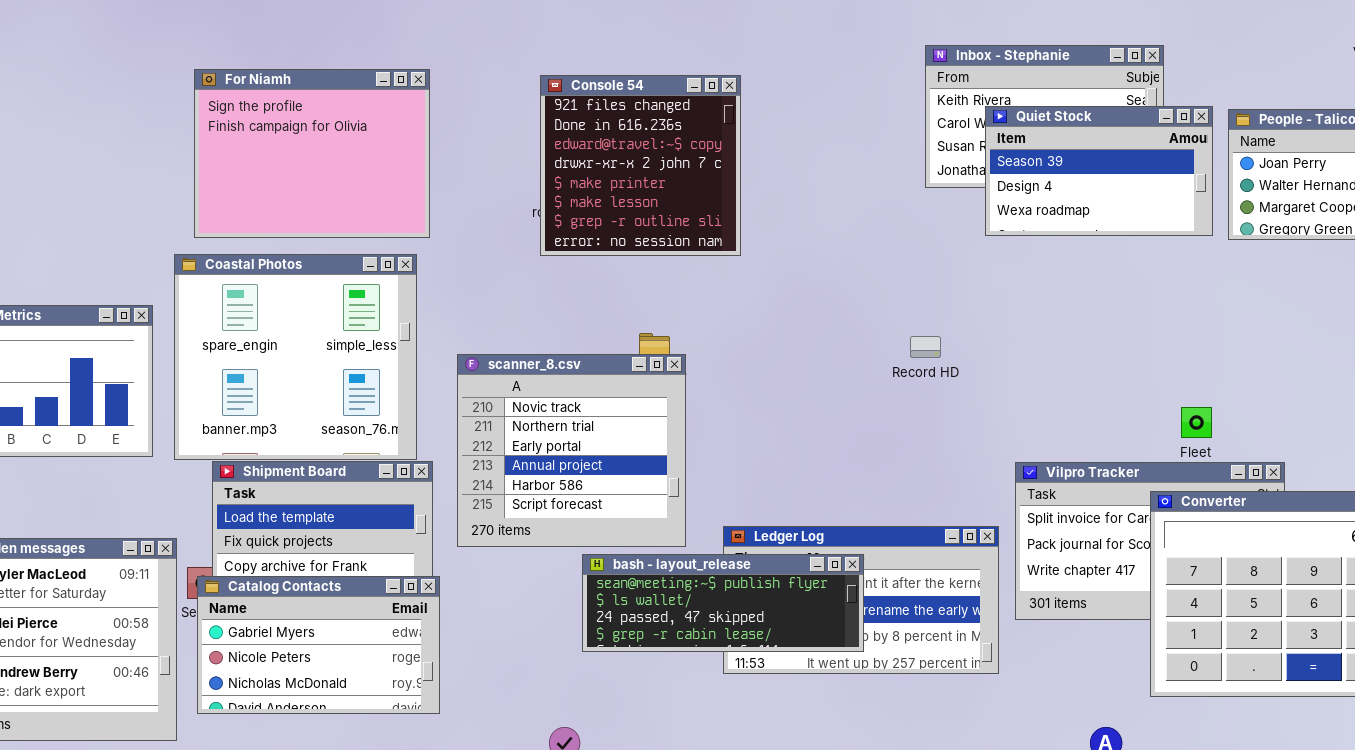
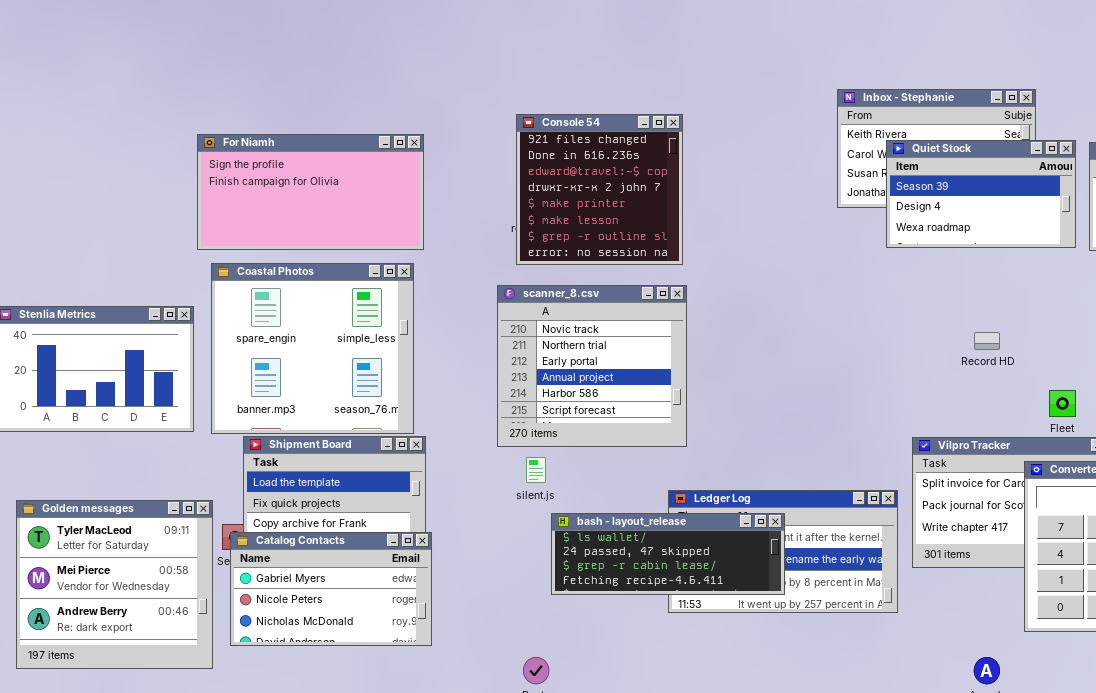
For Niamh: [194,69,430,238] -> [197,134,424,250], resized
Record HD: [910,336,941,358] -> [974,332,1000,350], moved
scanner_8.csv: [457,354,686,547] -> [497,285,687,447], moved
bash - layout_release: [582,554,864,652] -> [551,513,785,595], scrolled down 1 row

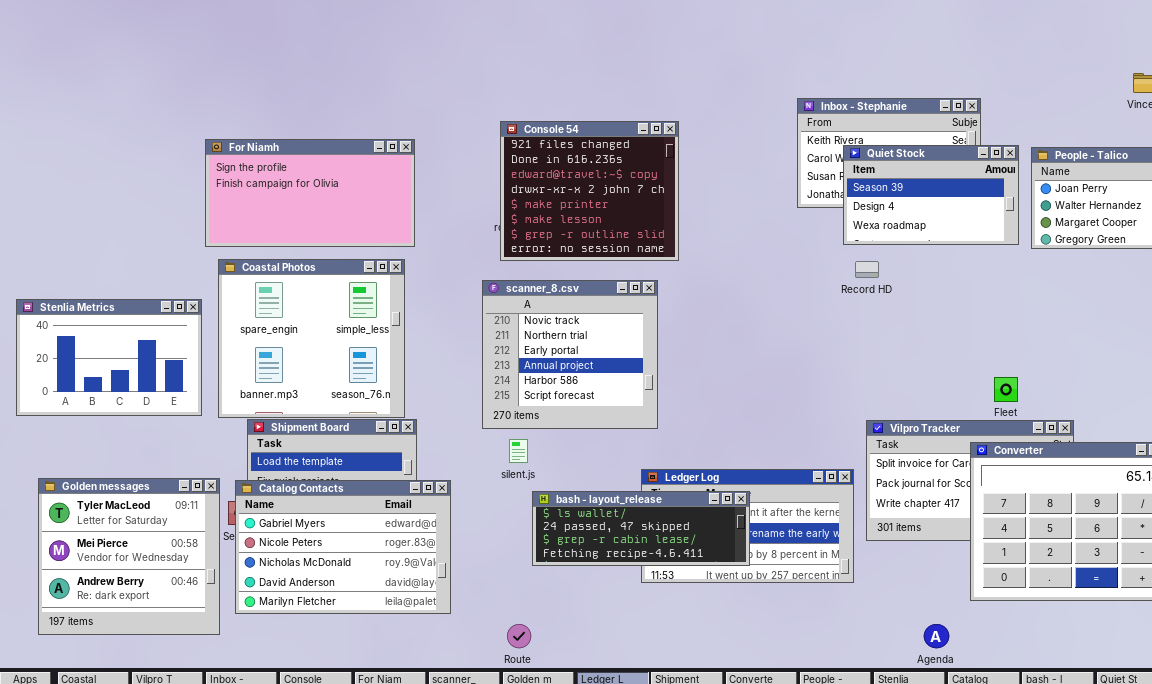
Console 54: [516,114,683,265] -> [500,121,679,261], resized
Record HD: [974,332,1000,350] -> [855,261,879,278], moved
Catalog Contacts: [230,532,432,646] -> [235,480,451,614], resized

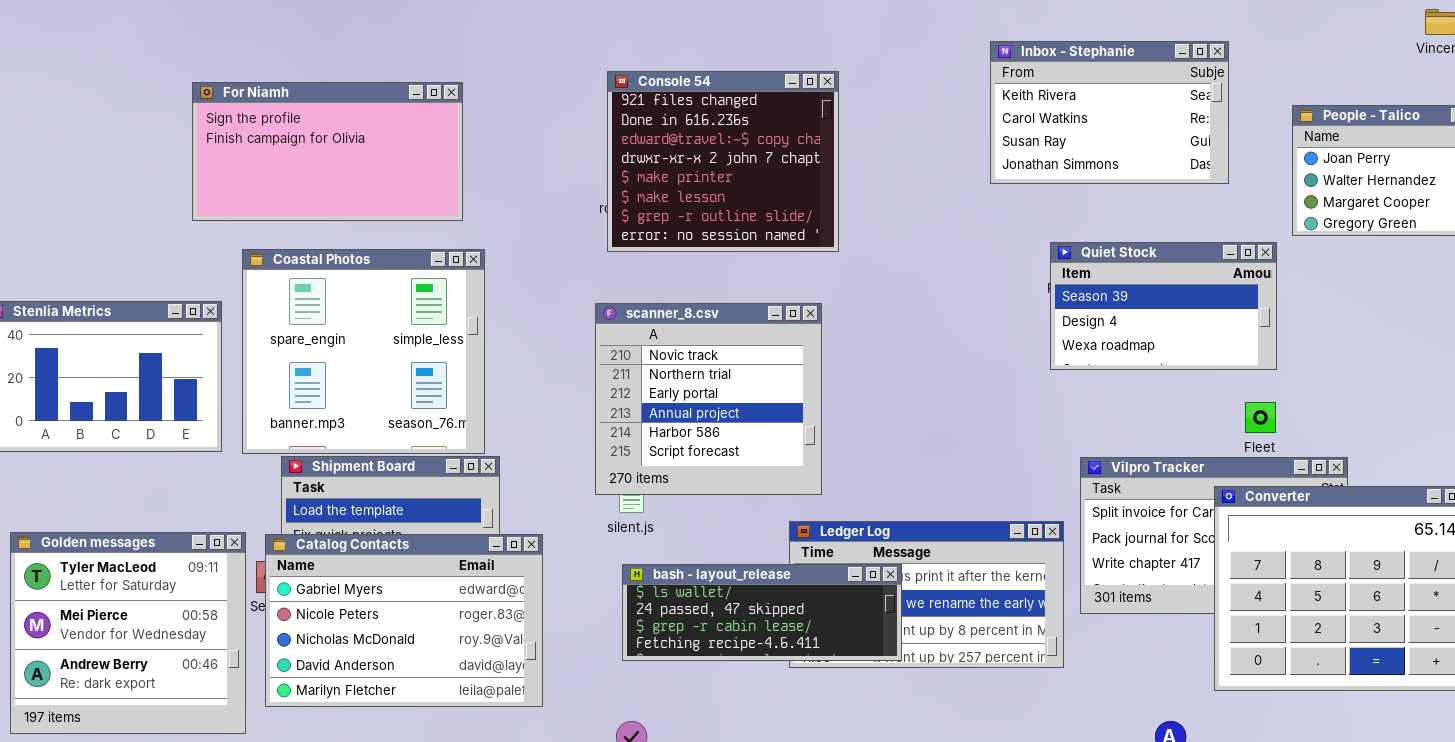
For Niamh: [205,139,415,247] -> [192,82,463,221], moved
Quiet Stock: [843,145,1019,245] -> [1050,242,1277,370], moved
scanner_8.csv: [482,280,658,429] -> [595,303,822,495], moved
bash - layout_release: [532,491,750,566] -> [622,564,902,661], moved

